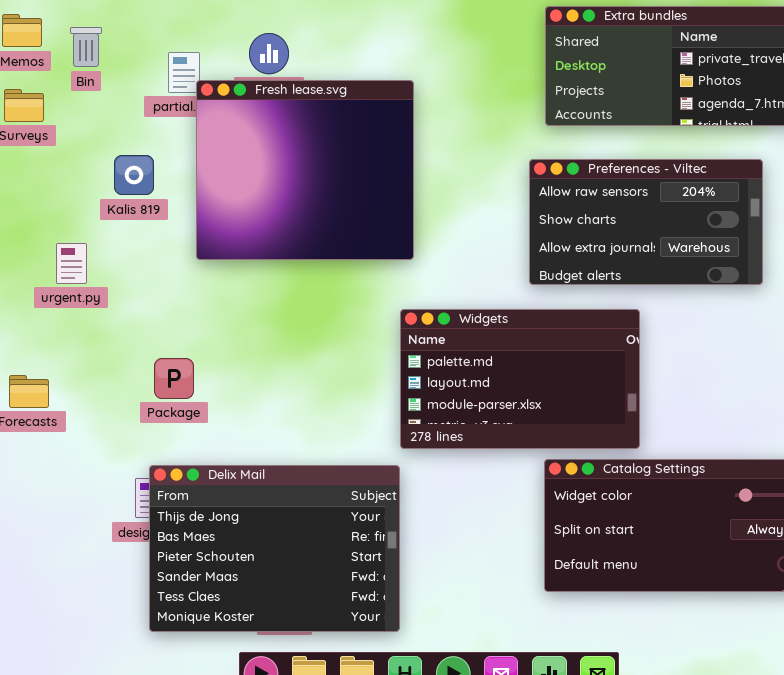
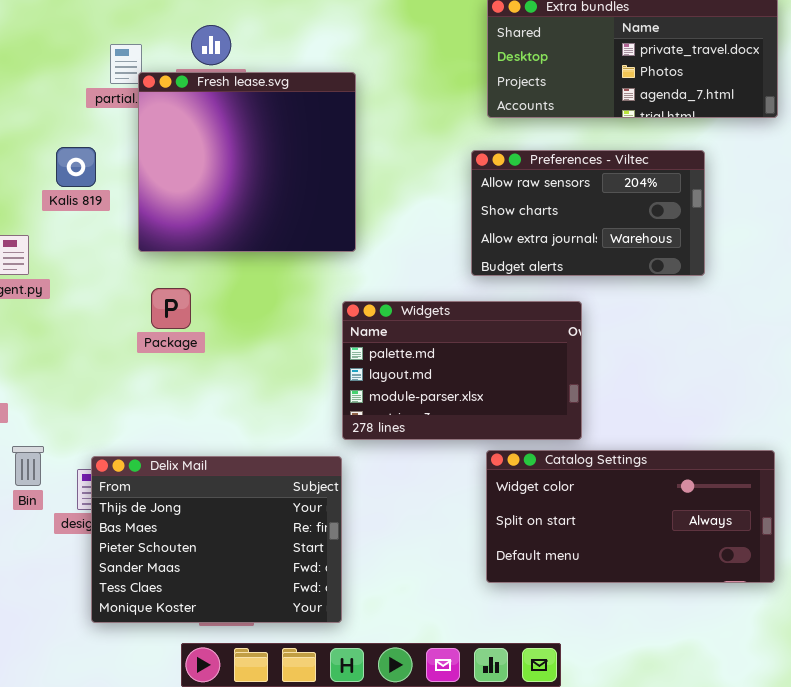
Bin: [70,27,102,67] -> [12,446,44,486], moved
Package: [154,358,194,399] -> [151,288,191,329], moved

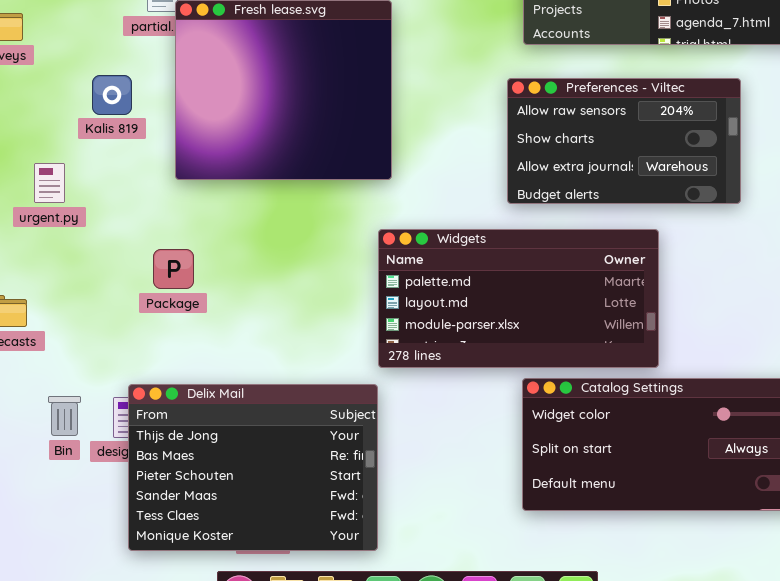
Package: [151,288,191,329] -> [153,249,194,289], moved
Widgets: [342,301,582,440] -> [378,229,659,368], resized
Bin: [12,446,44,486] -> [48,396,81,436], moved

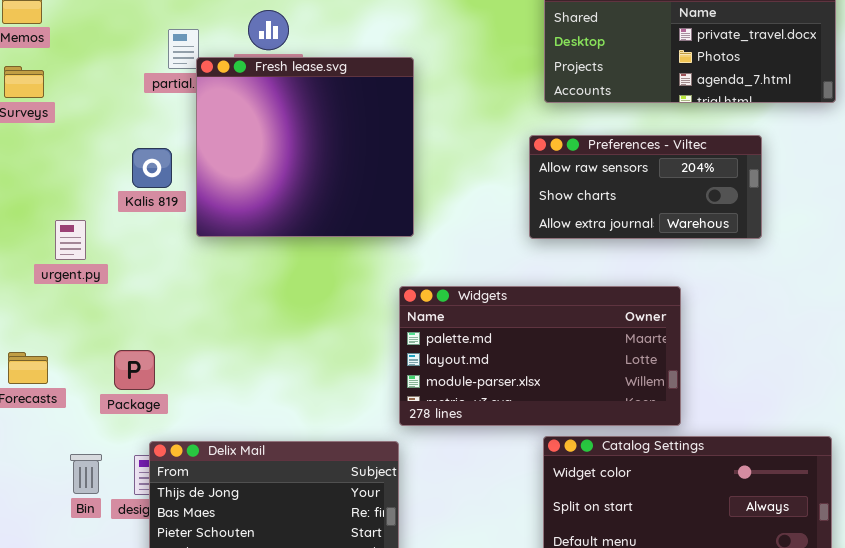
Kalis 819: [92,75,132,115] -> [132,148,172,188], moved
Preferences - Viltec: [507,78,741,204] -> [529,135,762,239], resized
Package: [153,249,194,289] -> [114,350,155,390], moved

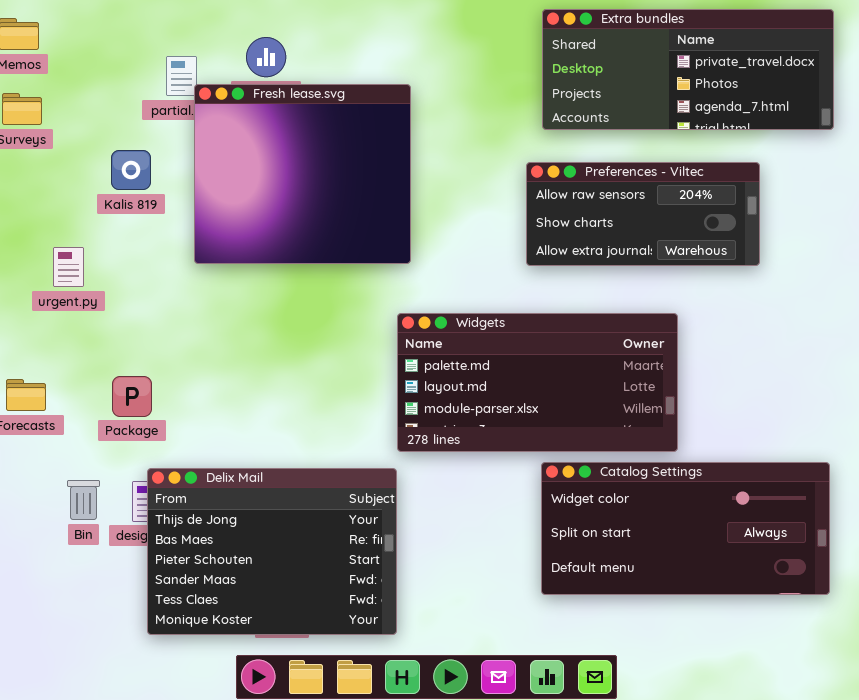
Kalis 819: [132,148,172,188] -> [111,150,151,190], moved

